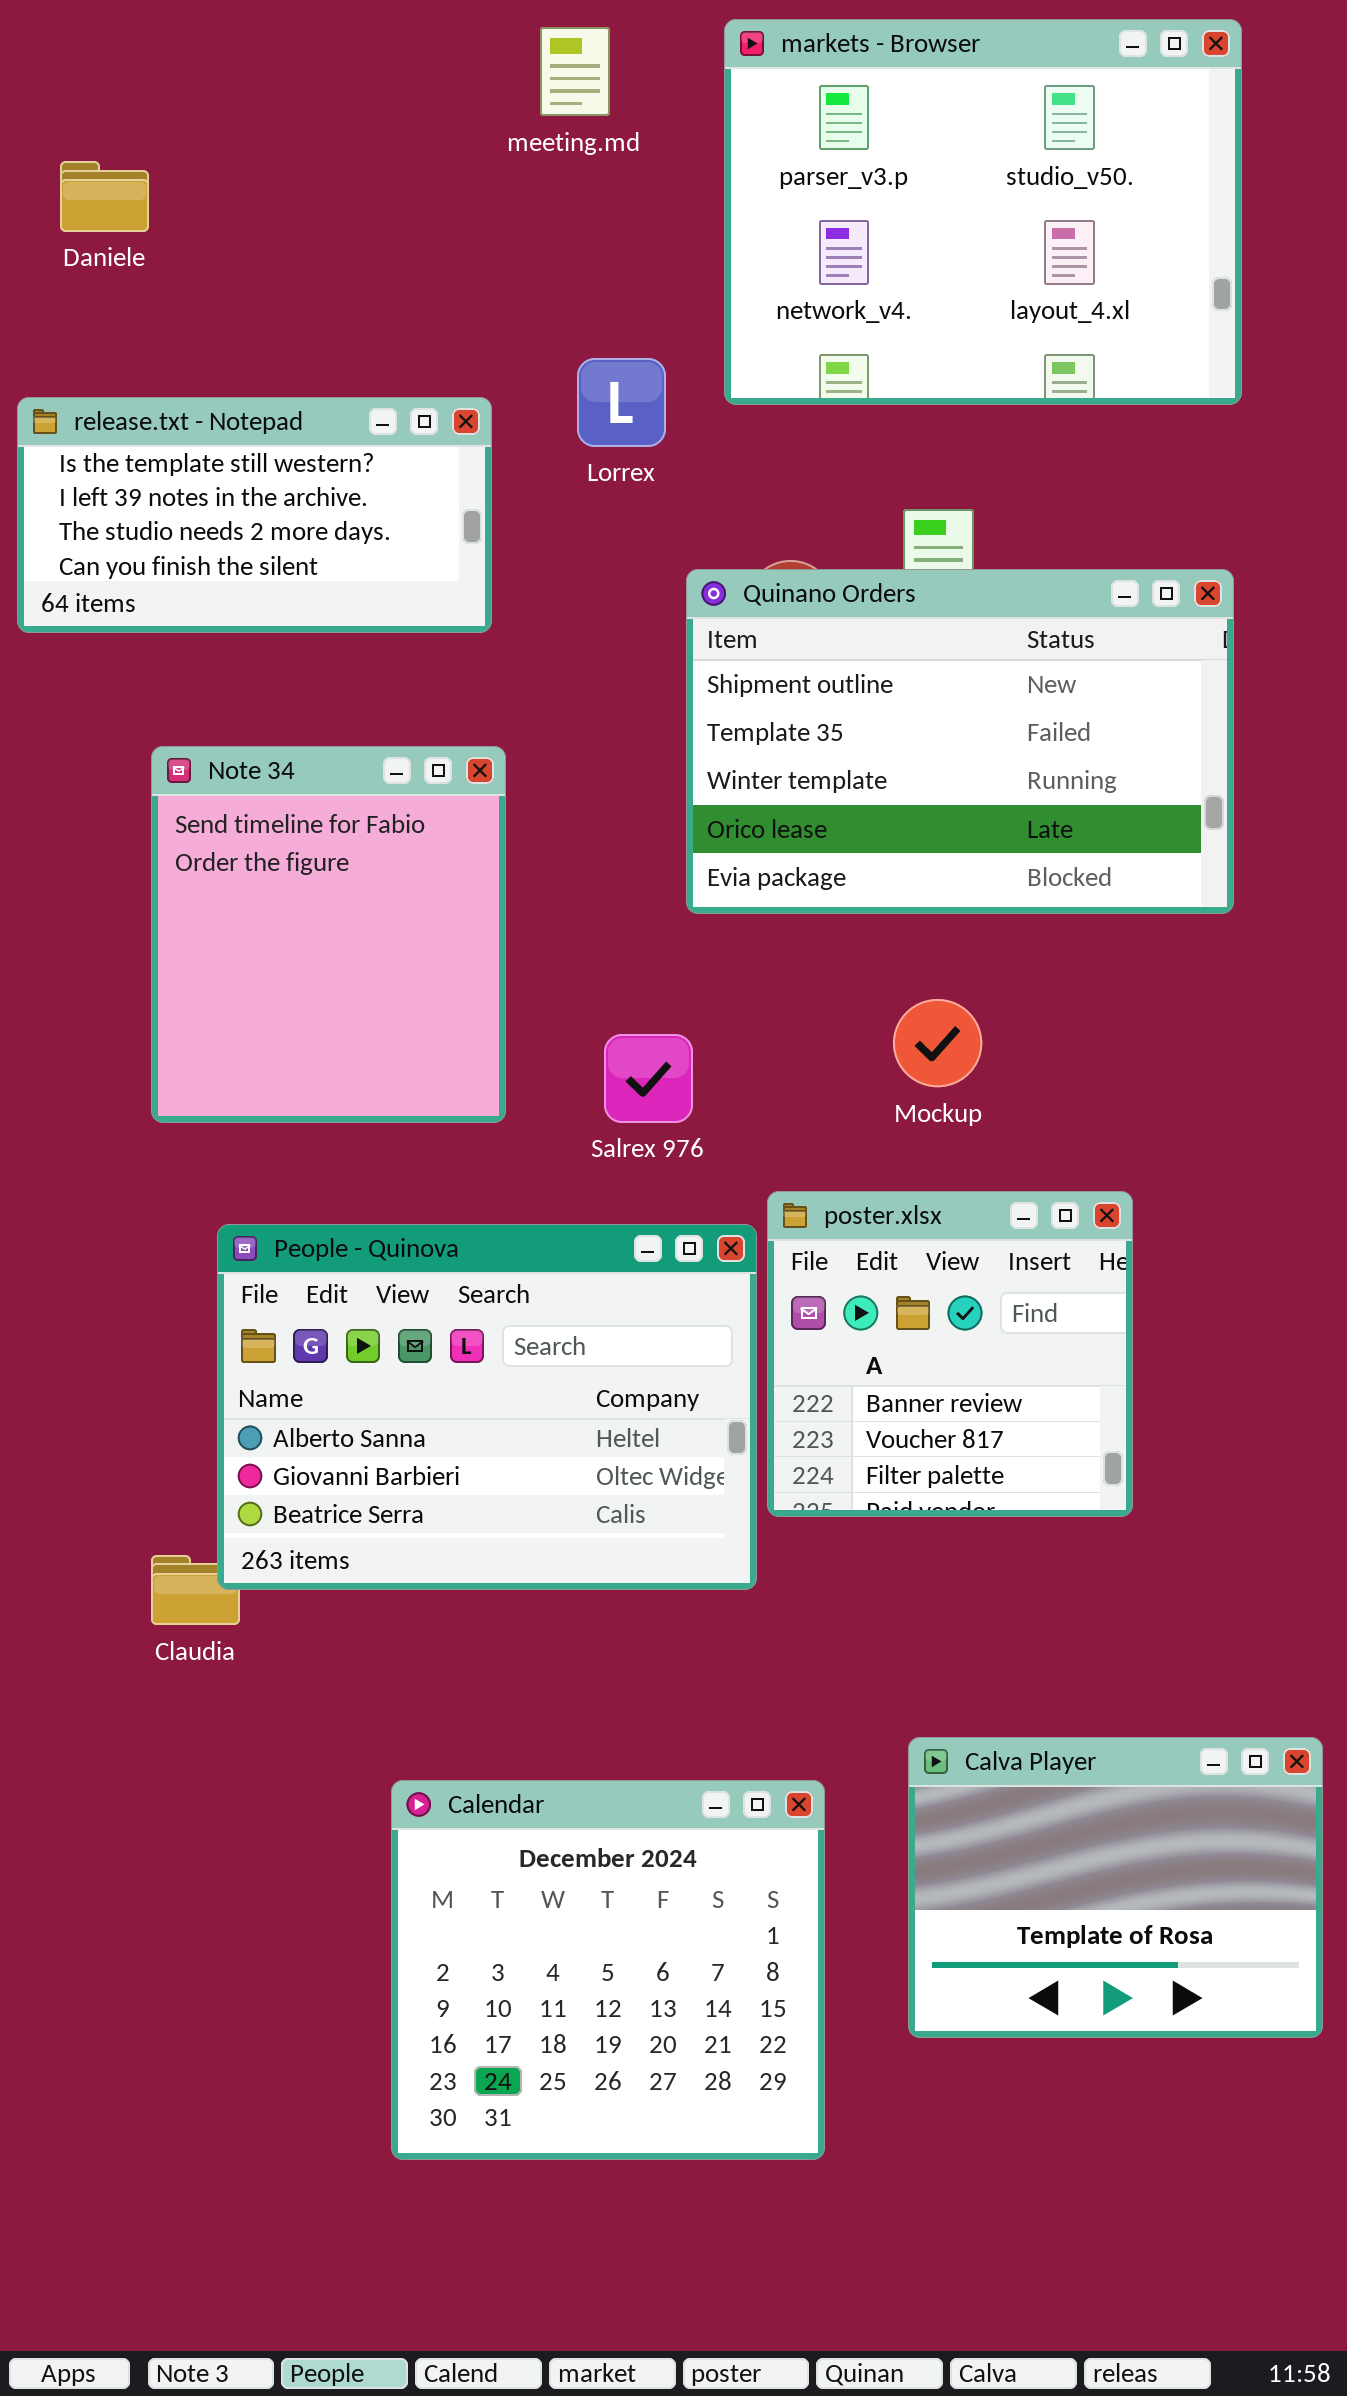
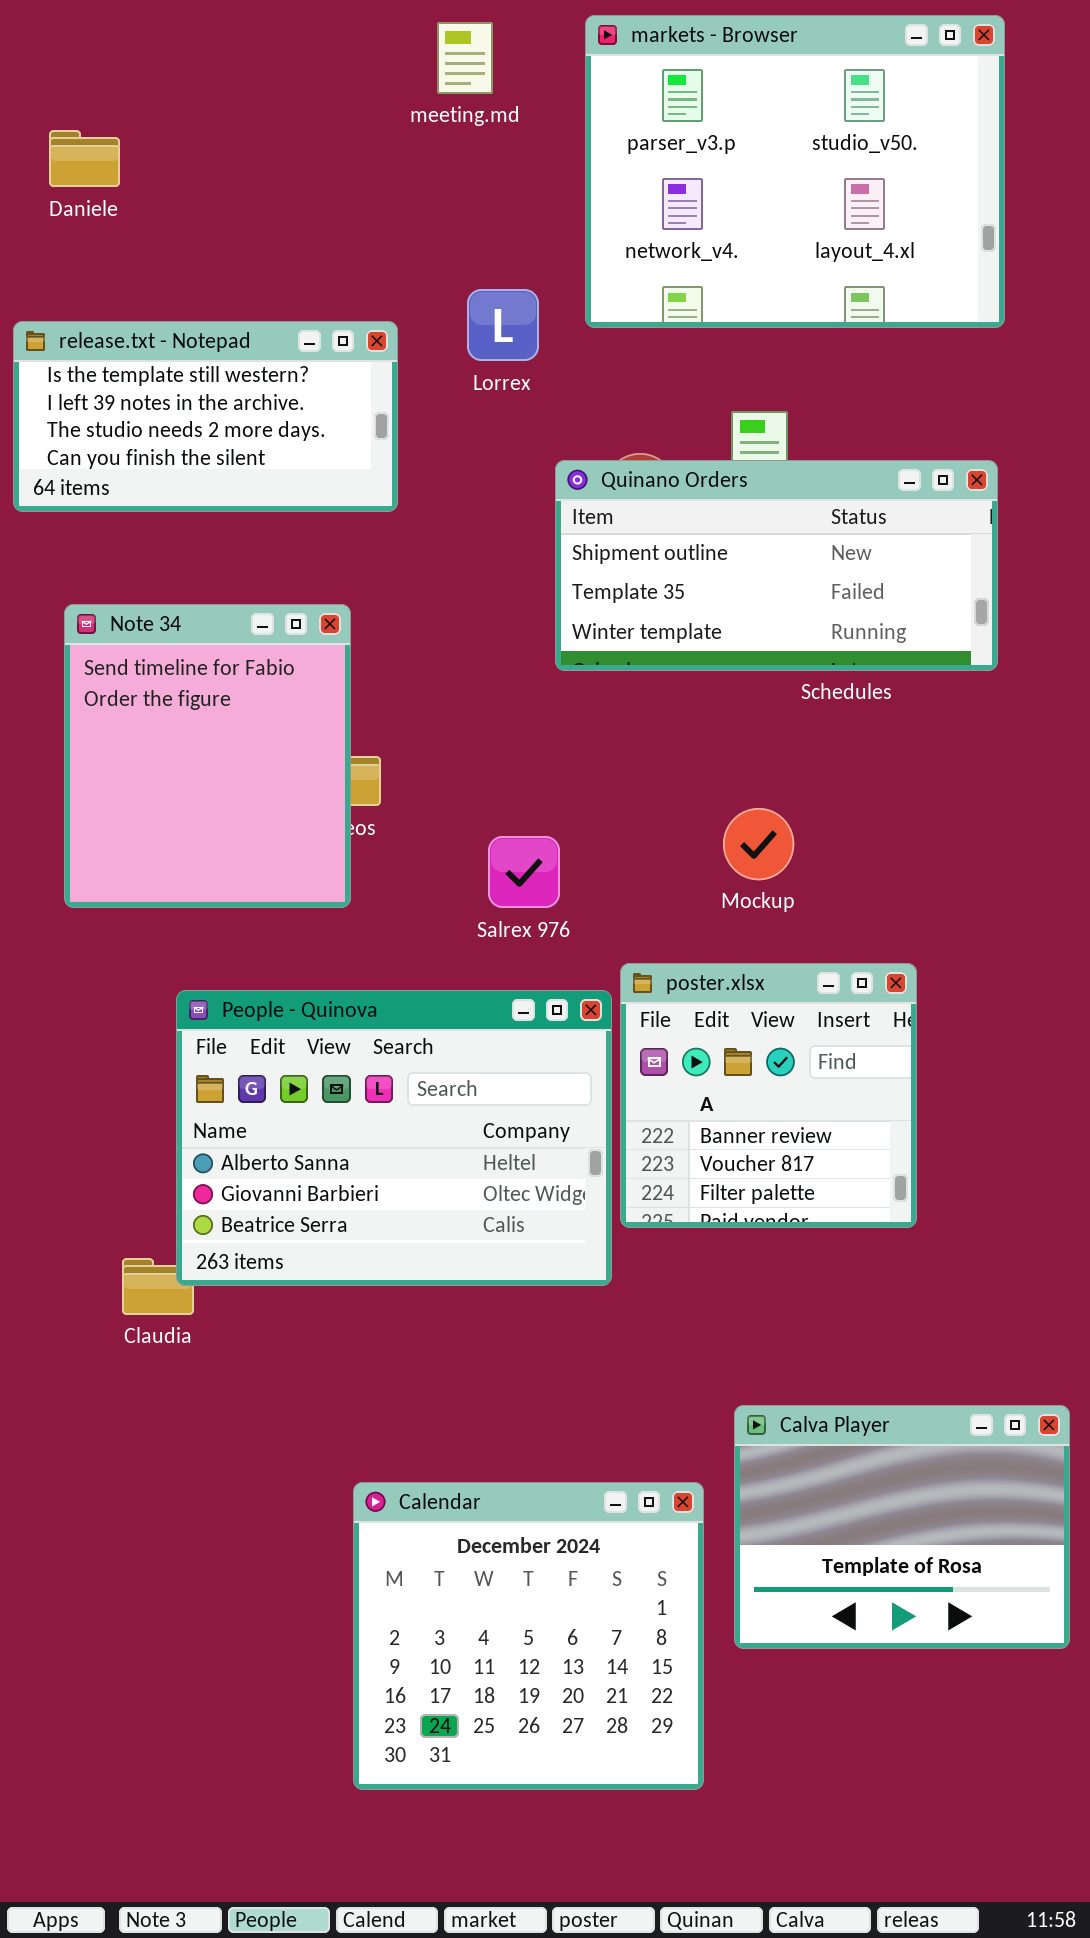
Quinano Orders: [686,569,1234,914] -> [555,460,998,671], resized
Note 34: [151,746,506,1123] -> [64,604,351,908], moved
Calendar: [391,1780,825,2160] -> [353,1482,704,1790], moved

